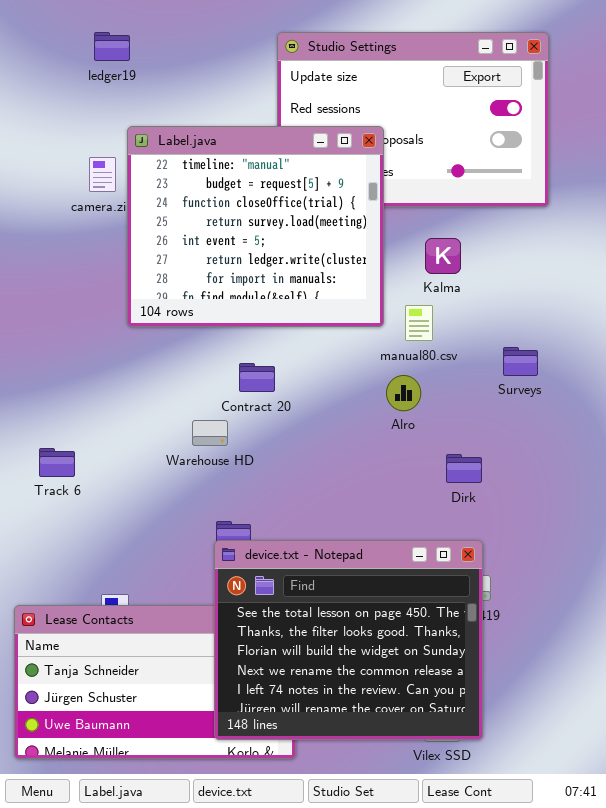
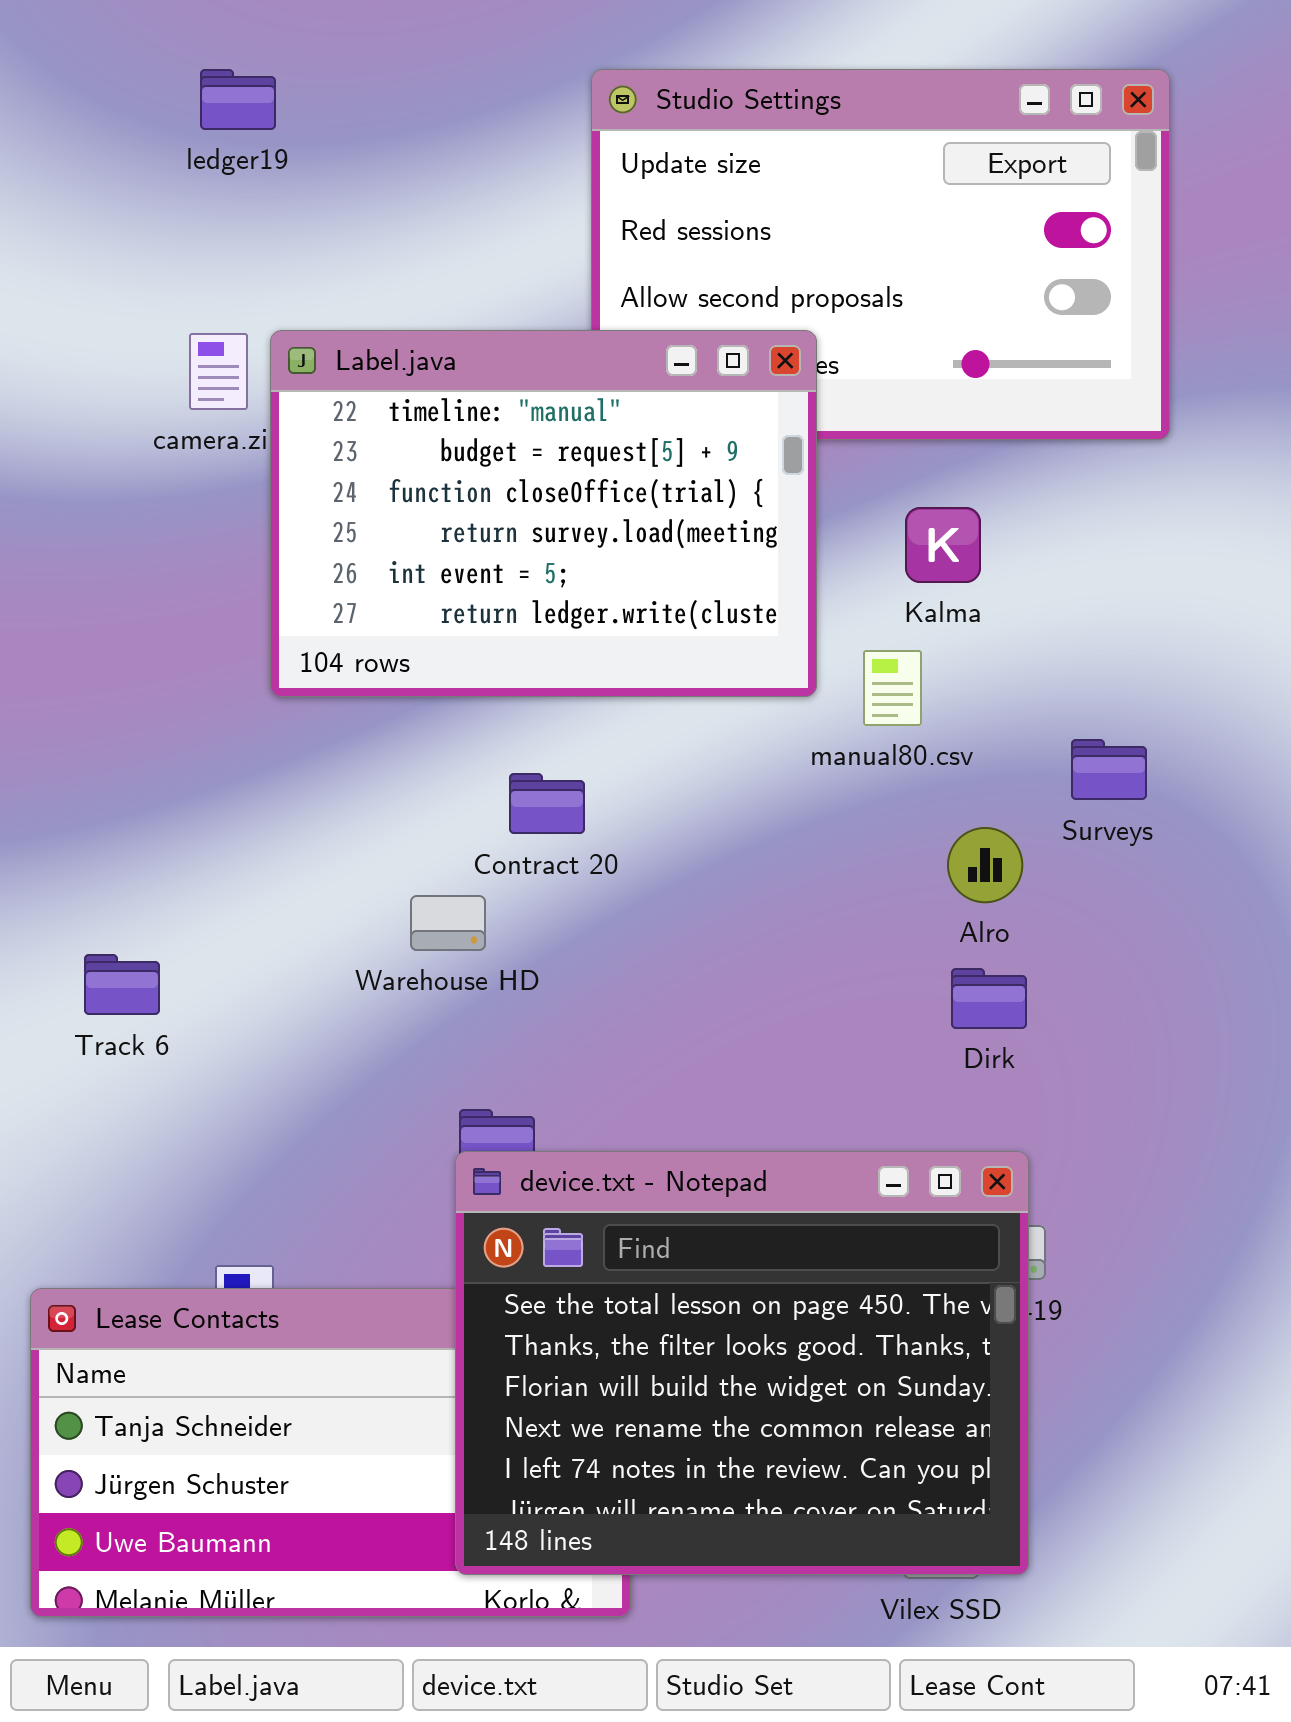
Label.java: [127,126,384,327] -> [270,330,817,697], resized
Alro: [386,375,421,411] -> [947,827,1023,903], moved

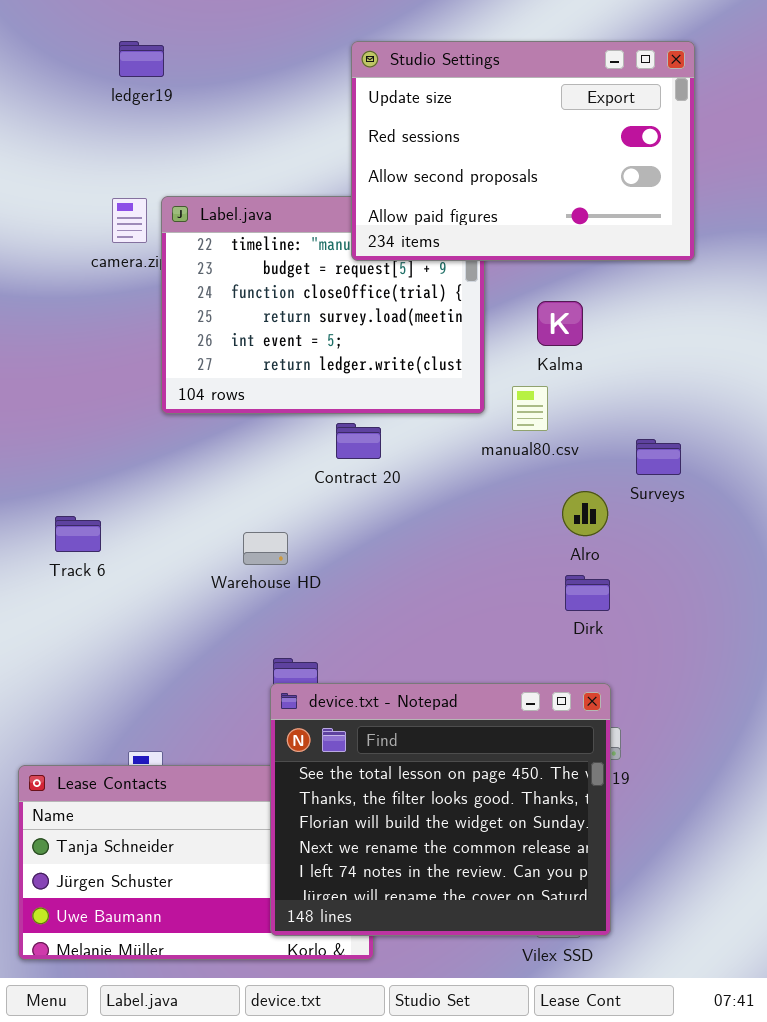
Studio Settings: [591,69,1170,440] -> [351,41,695,261], raised
Contract 20: [509,773,585,834] -> [336,423,381,459], moved
Track 6: [84,954,160,1015] -> [55,516,101,552], moved

